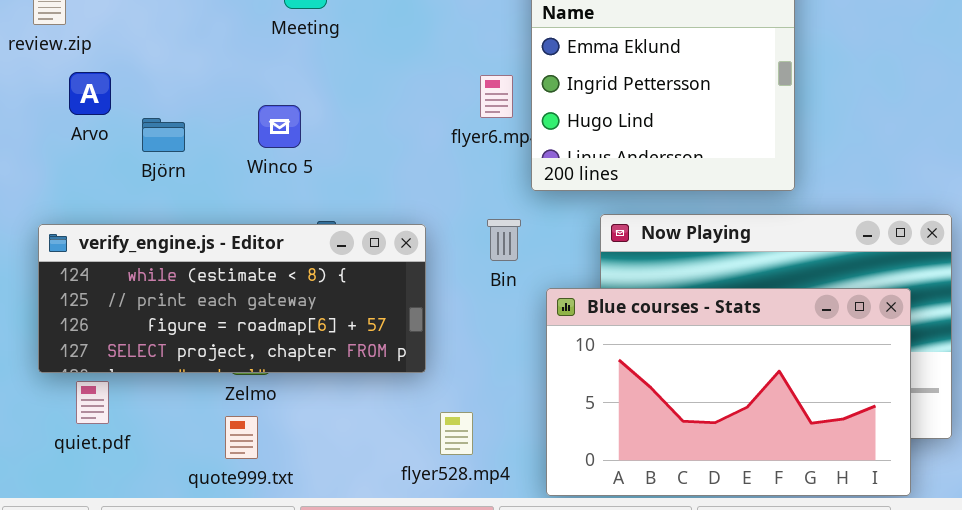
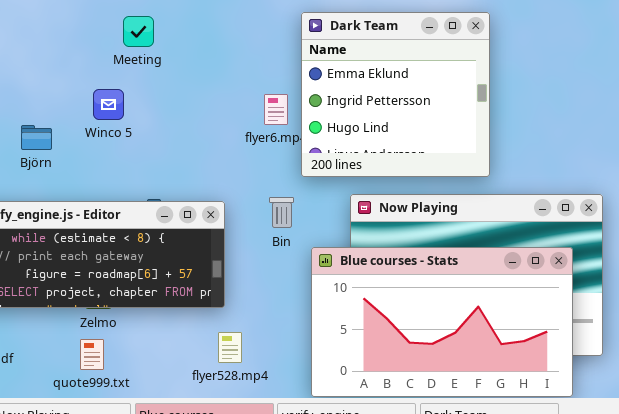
Winco 5: [258,105,301,148] -> [93,89,124,120], moved
flyer528.mp4: [440,412,473,455] -> [218,332,242,363], moved

